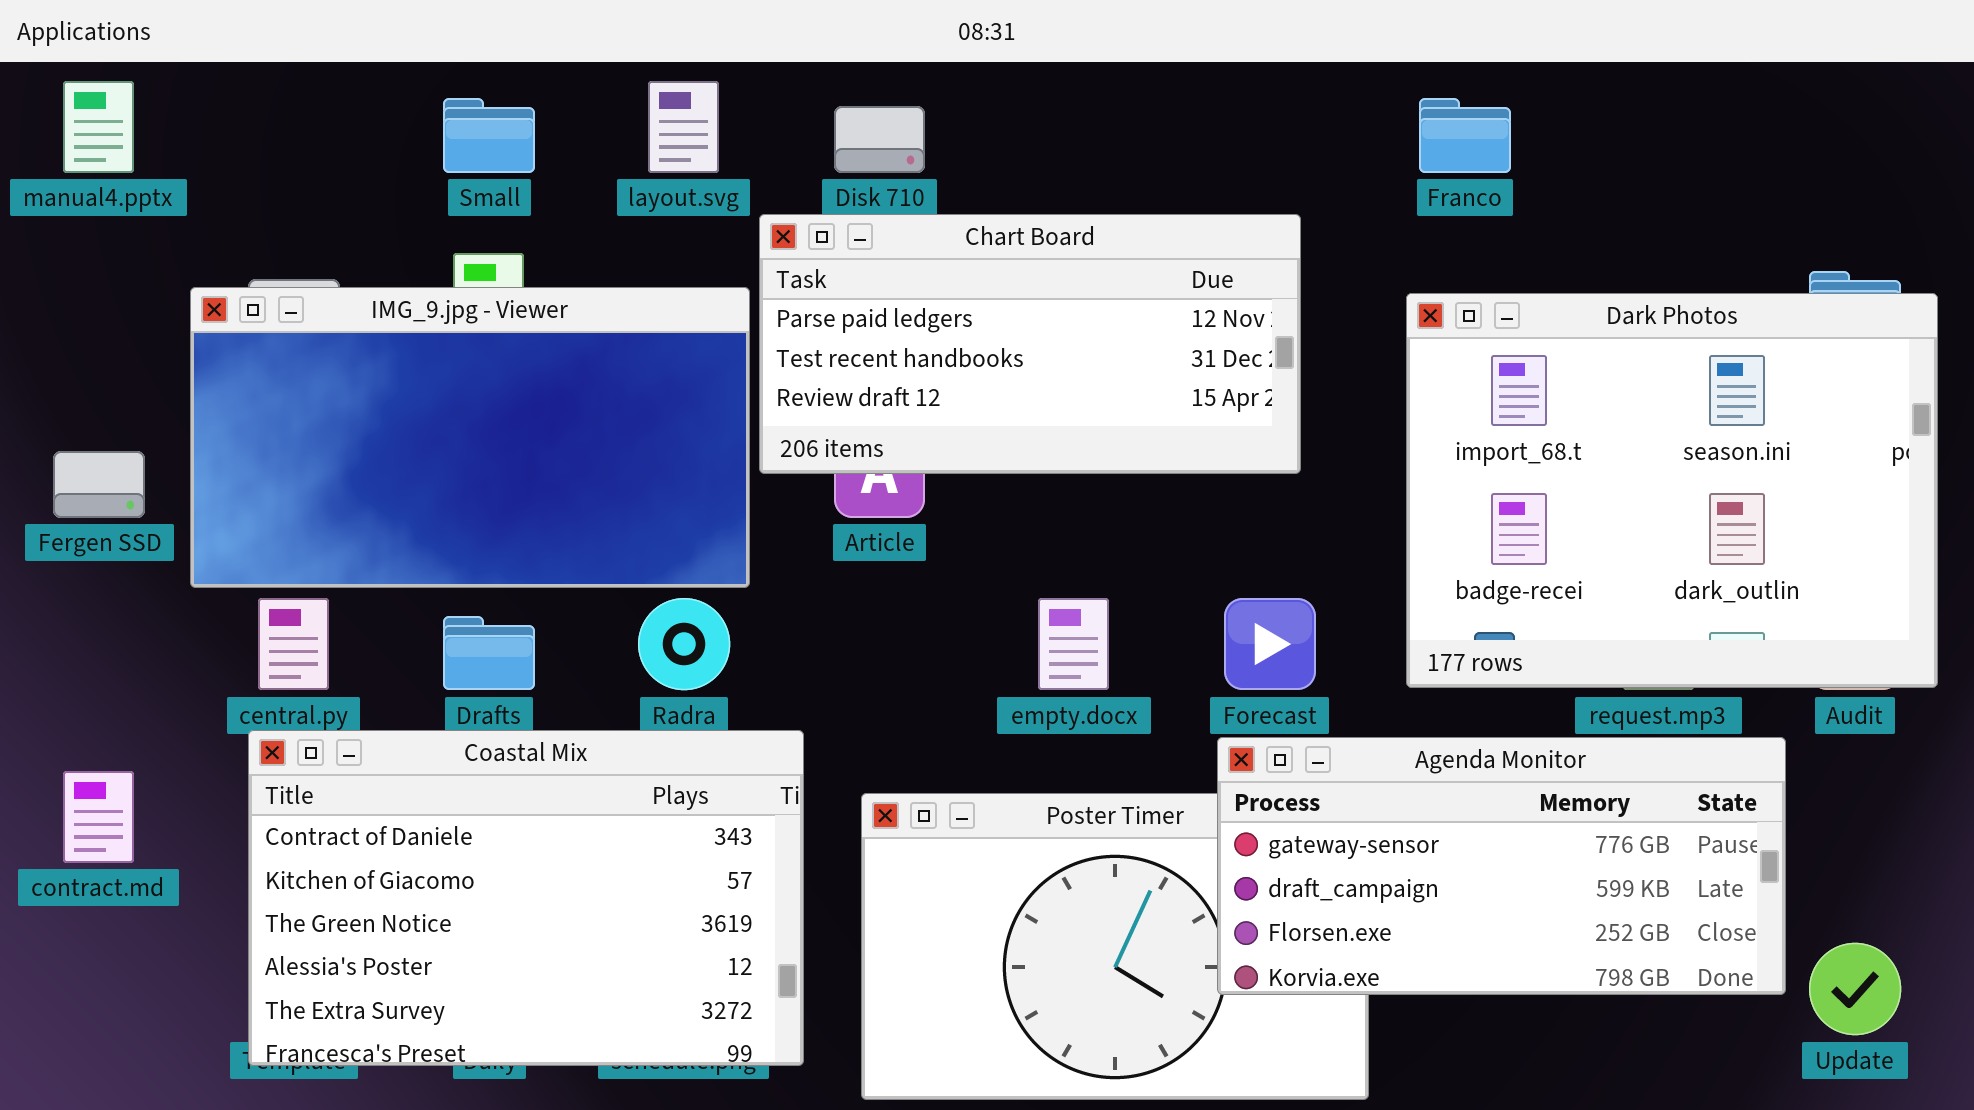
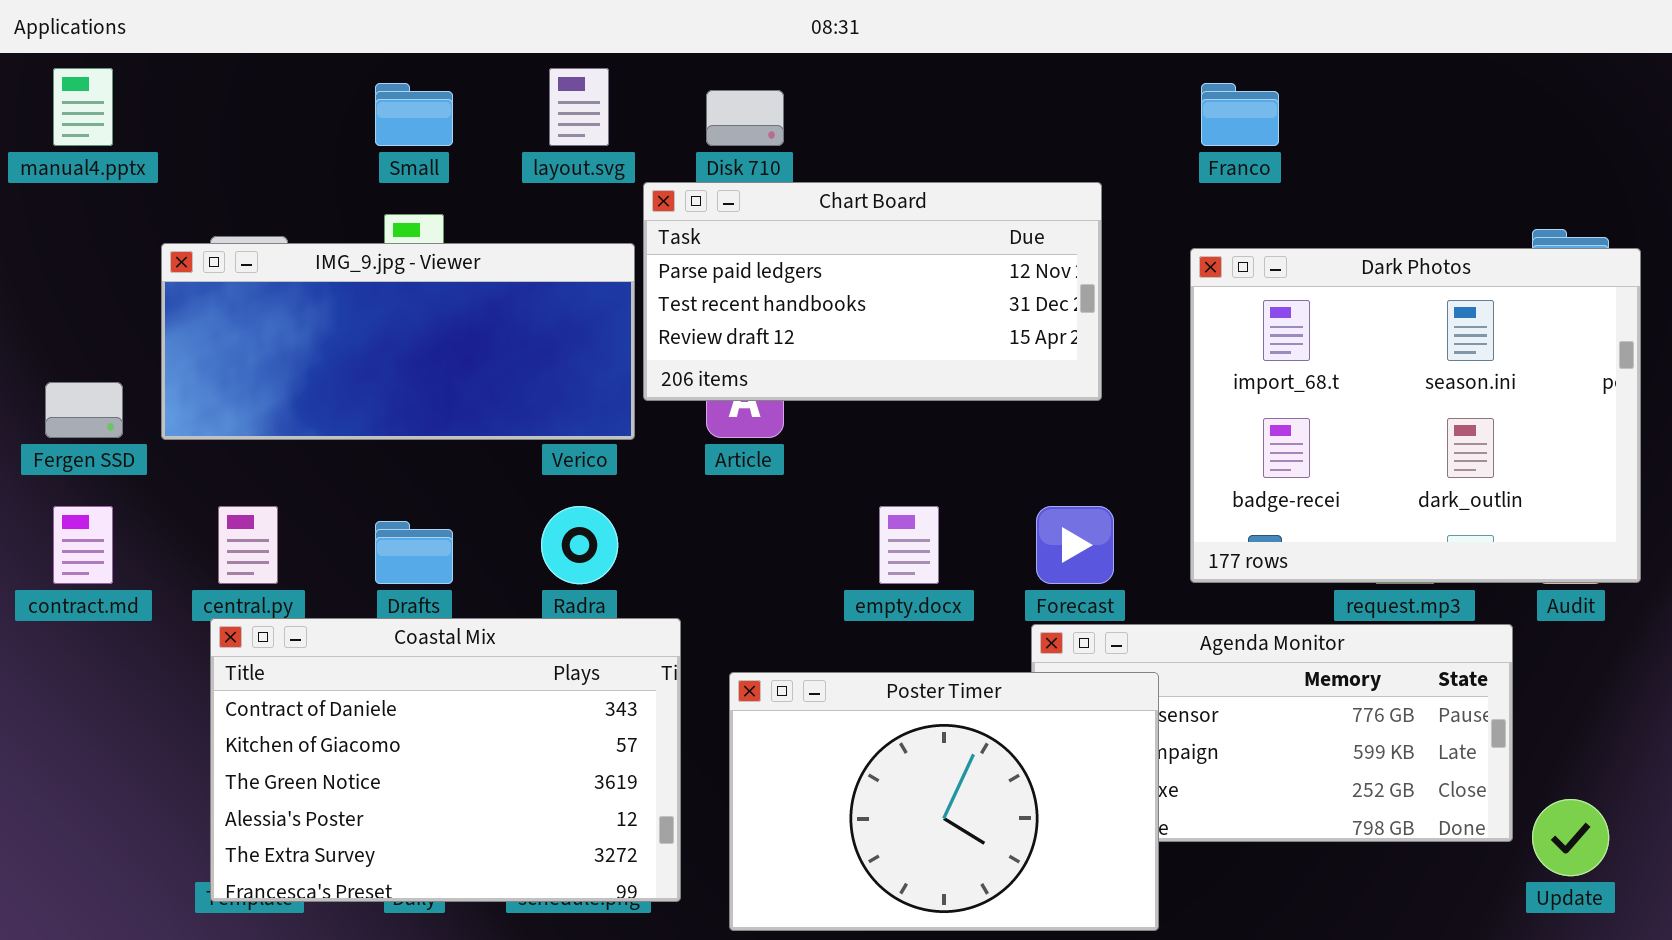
IMG_9.jpg - Viewer: [190,287,750,588] -> [161,243,635,440], resized
contract.md: [63,771,134,863] -> [53,506,113,584], moved
Poster Timer: [861,793,1369,1100] -> [729,672,1159,931], raised

